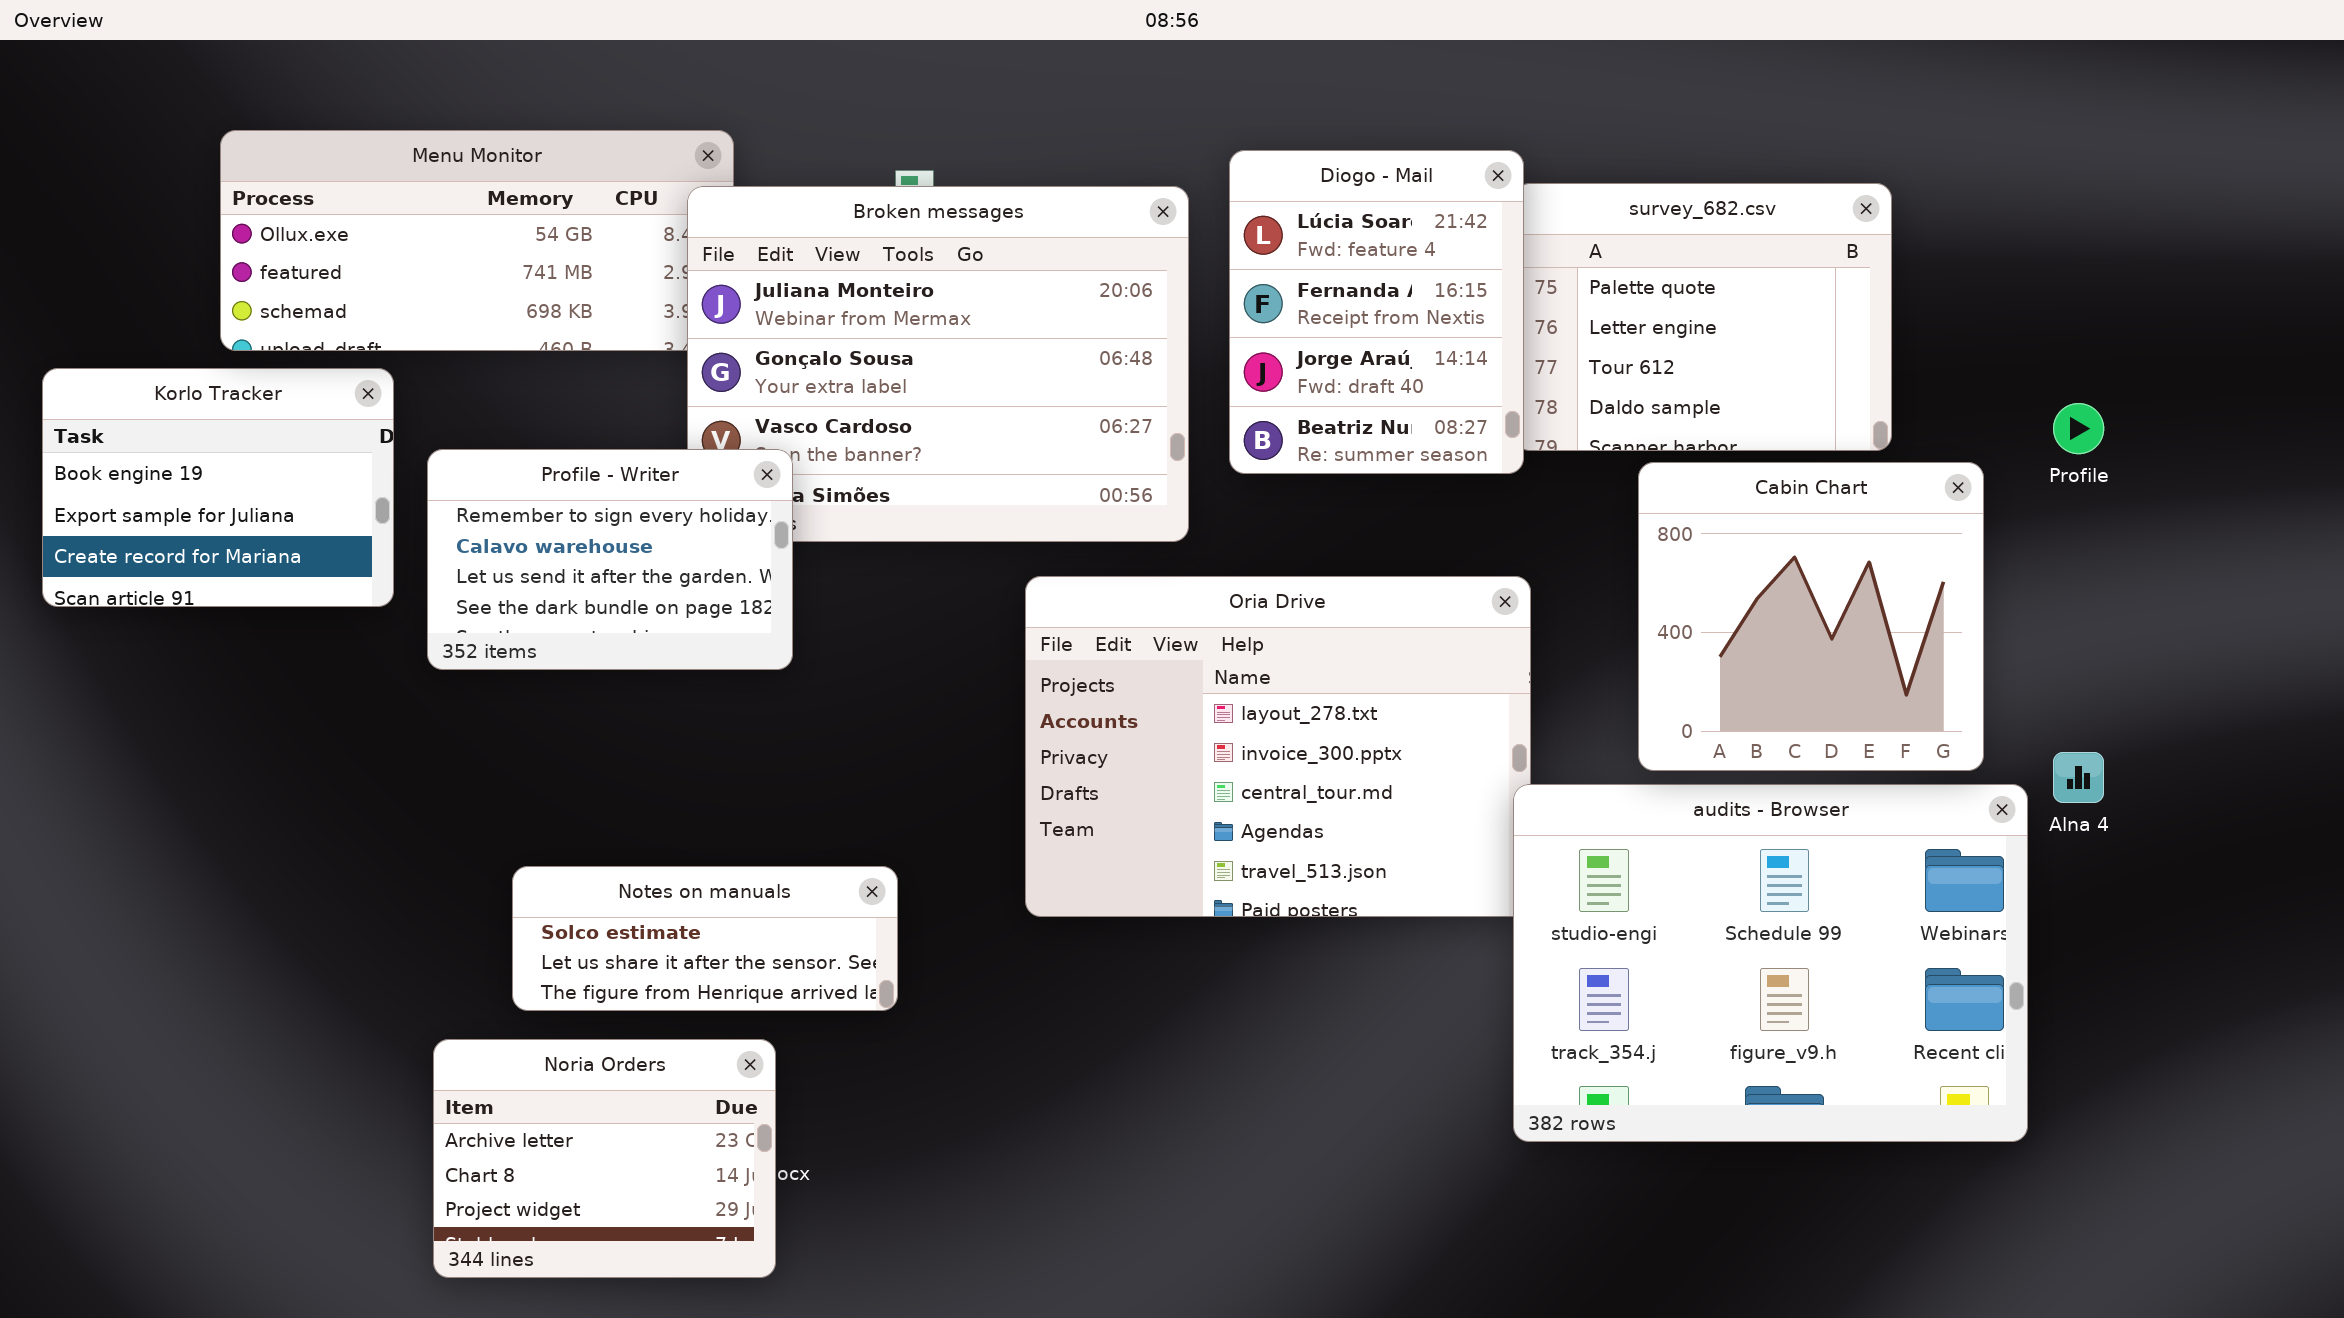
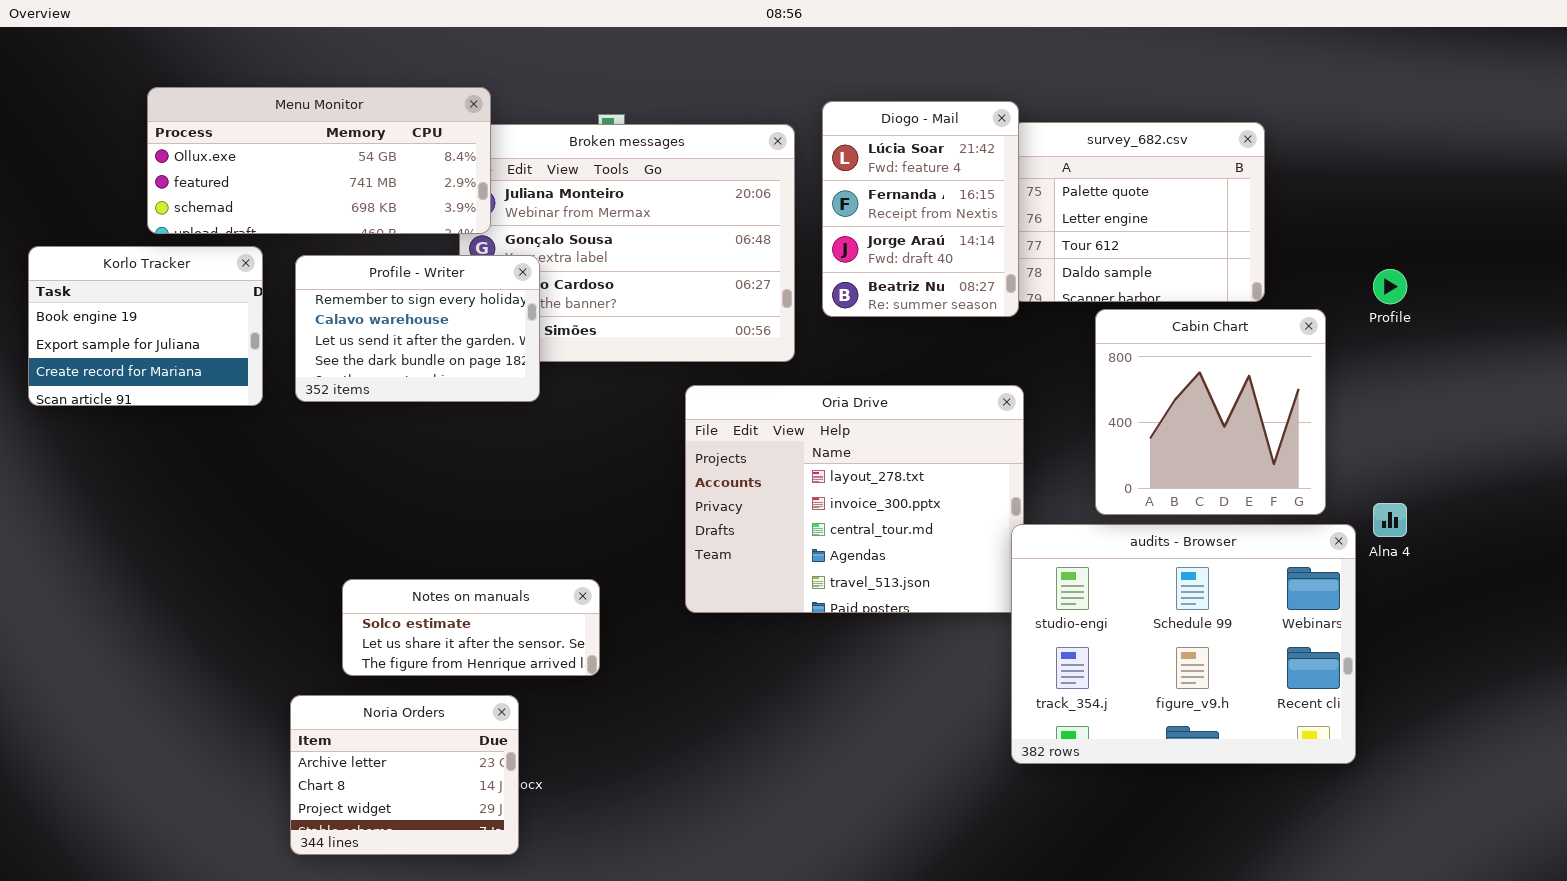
Menu Monitor: [220,130,734,351] -> [147,87,491,234], raised
Profile - Writer: [427,449,793,670] -> [295,255,540,402], moved

